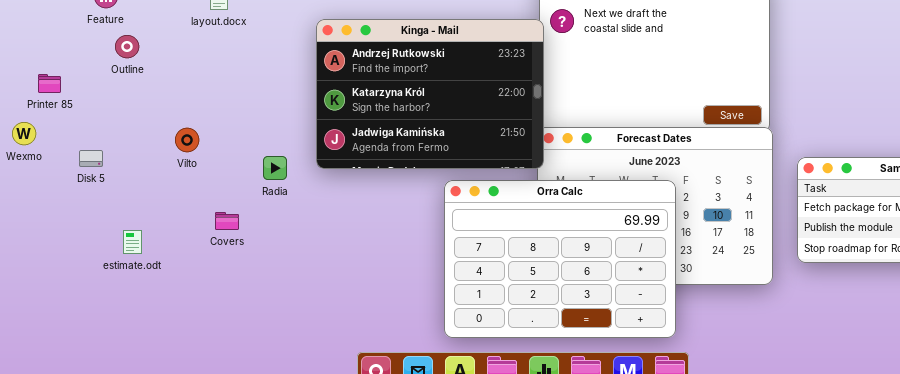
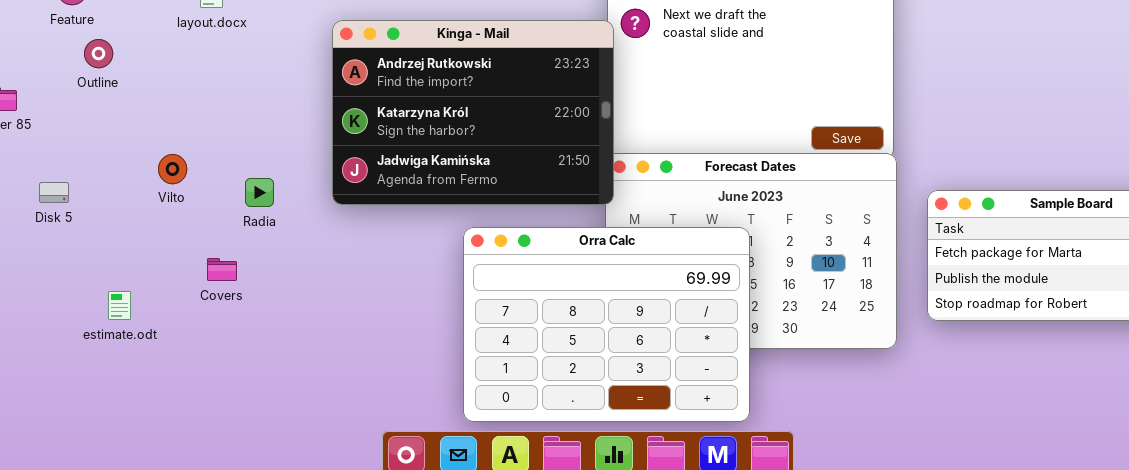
Radia: [263,156,287,180] -> [245,178,274,207], moved
Orra Calc: [444,180,676,338] -> [463,227,750,422], moved
estimate.odt: [123,230,142,254] -> [108,291,131,320], moved

